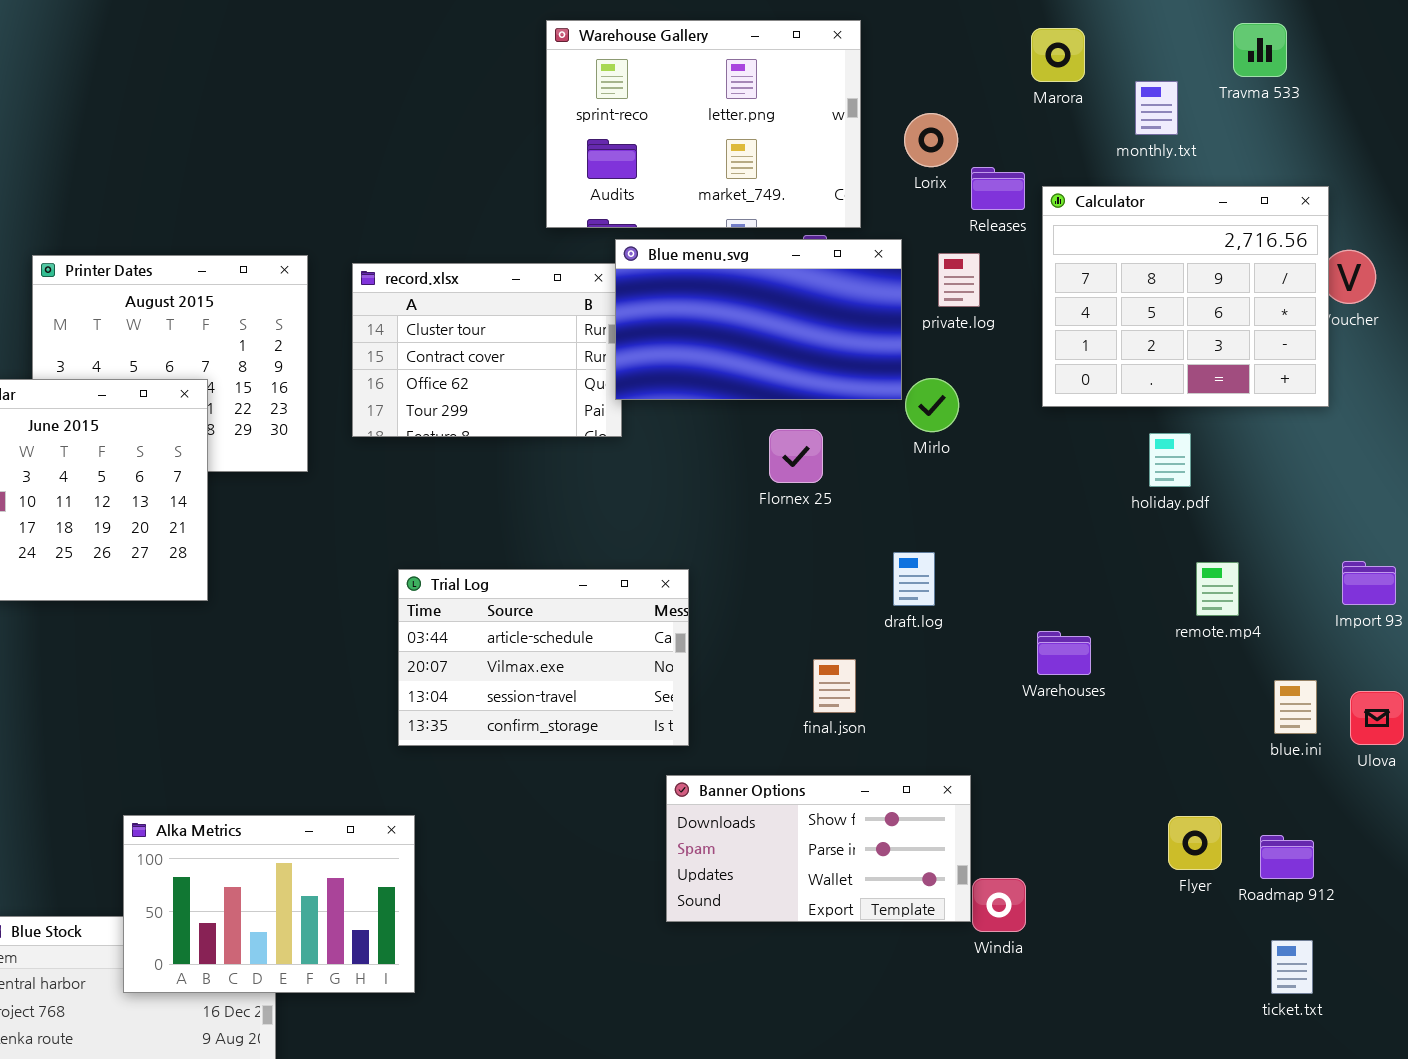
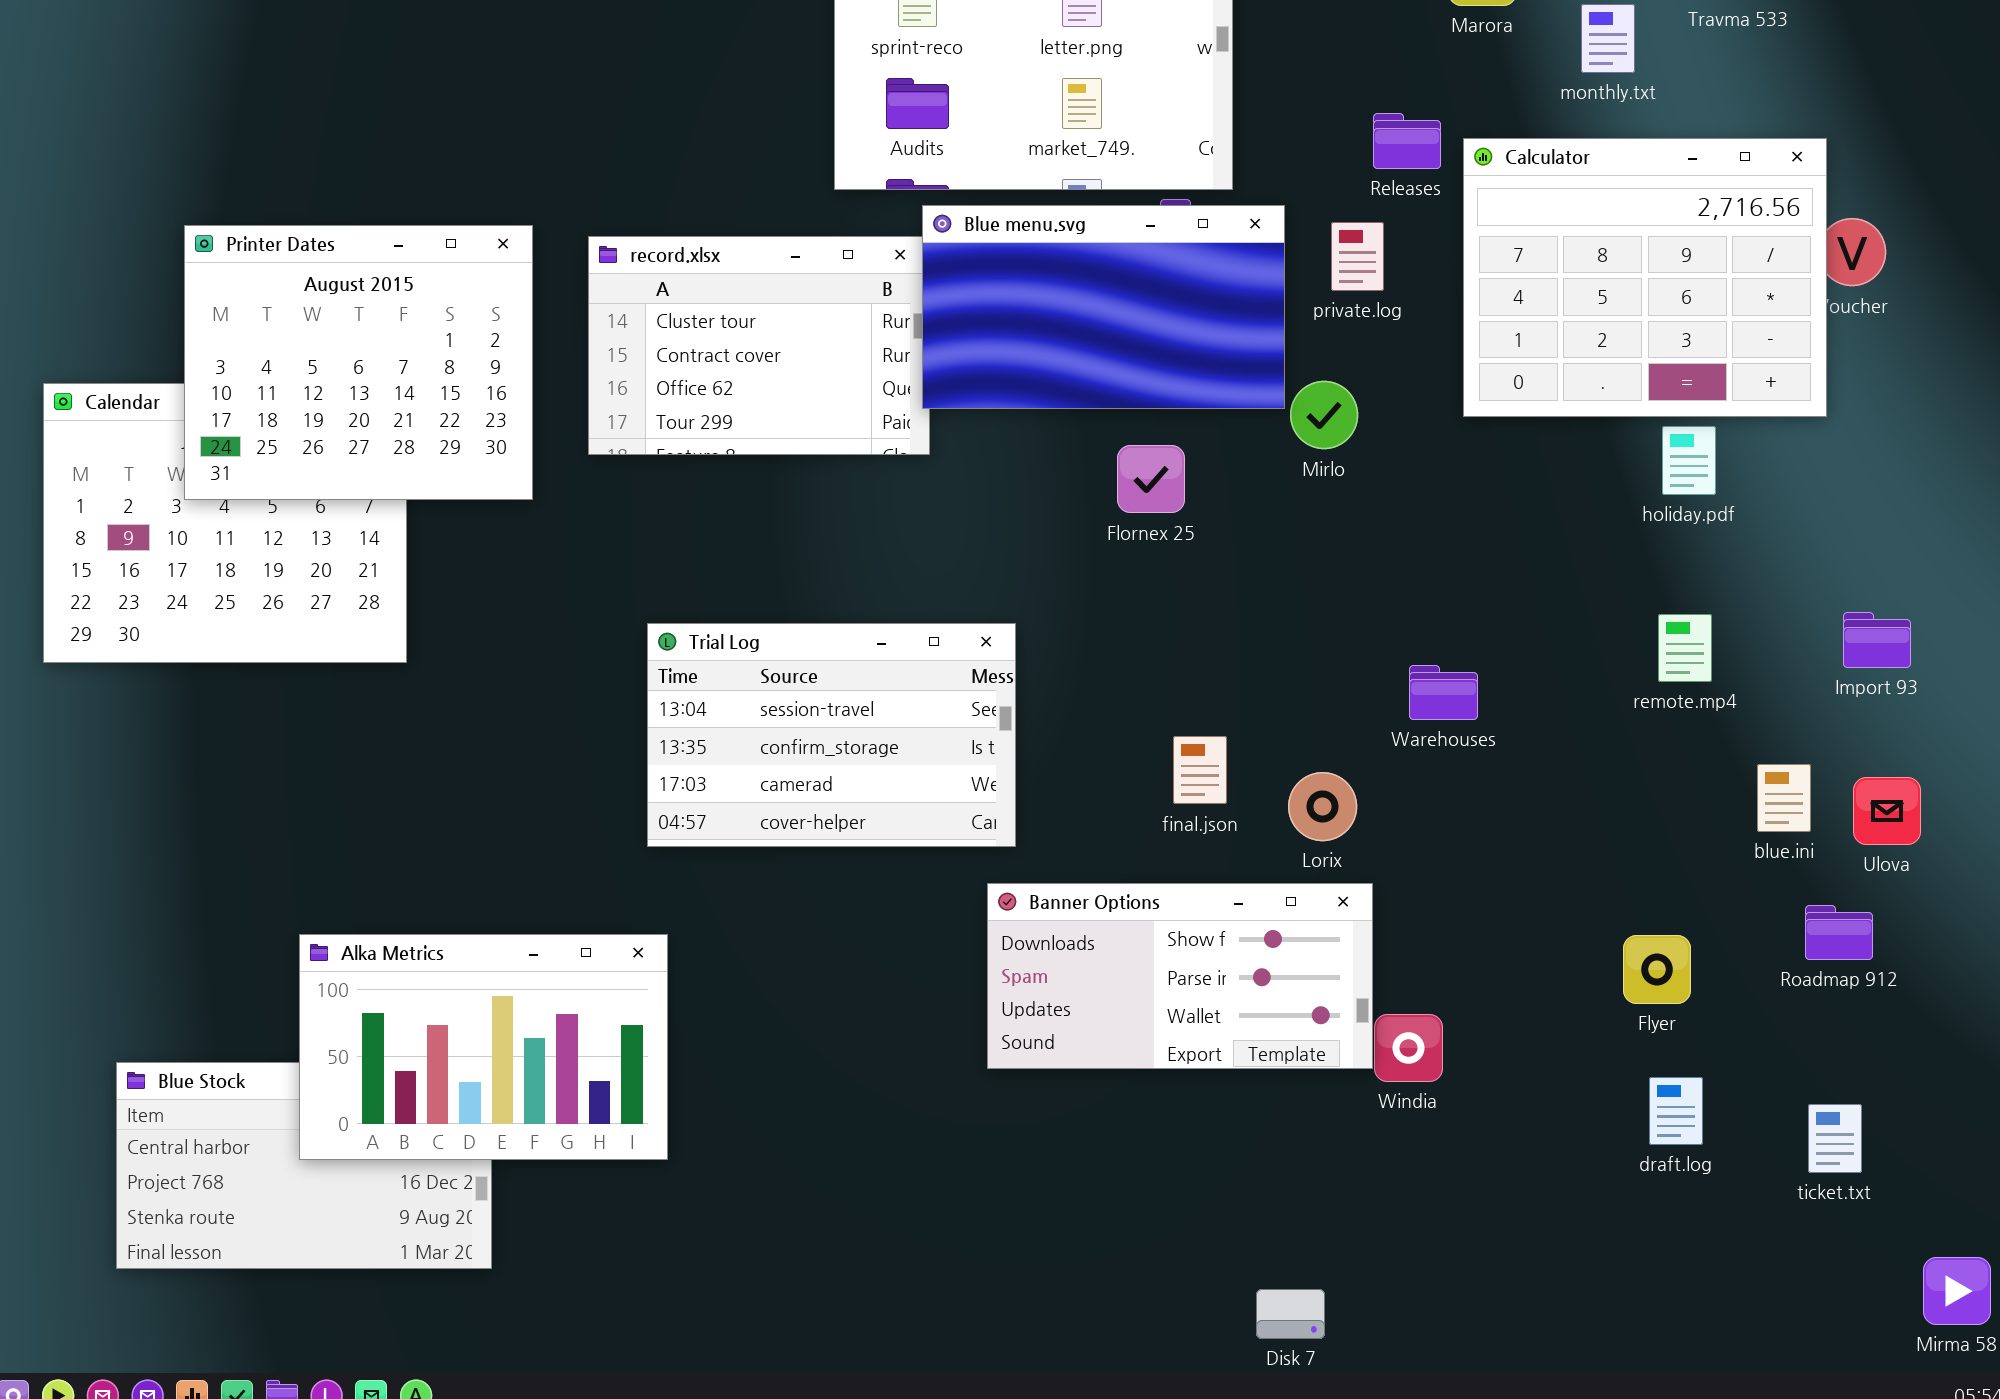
Lorix: [904,113,958,167] -> [1288,772,1357,841], moved
Printer Dates: [32,255,308,472] -> [184,225,533,500], raised
holiday.pdf: [1149,433,1191,487] -> [1662,426,1716,495], moved
draft.log: [893,552,935,606] -> [1649,1077,1703,1145], moved
Trial Log: [398,569,689,746] -> [647,623,1016,847], scrolled down 2 rows
Warehouses: [1037,631,1091,675] -> [1409,665,1478,720], moved
Roadmap 912: [1260,835,1314,879] -> [1805,905,1873,960], moved
ticket.txt: [1271,940,1313,994] -> [1808,1104,1862,1173], moved

